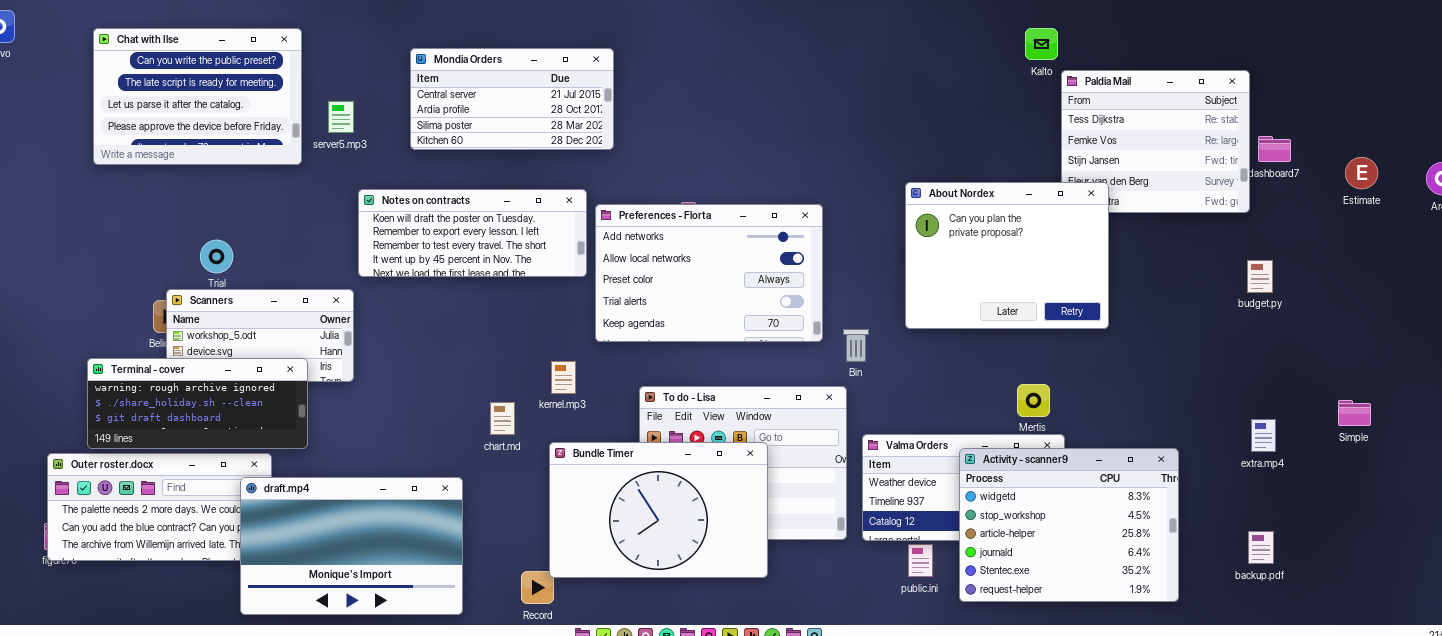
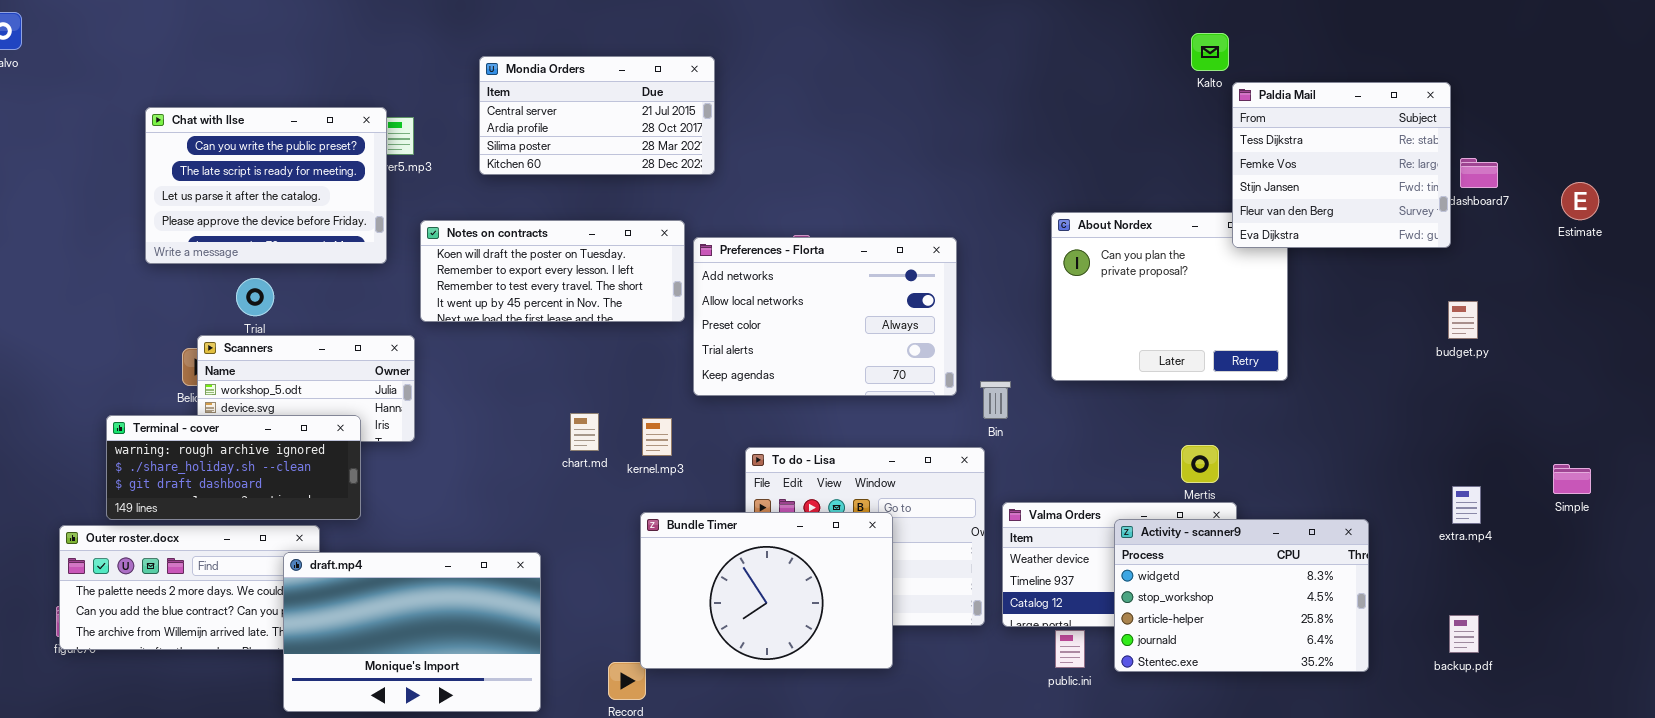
Chat with Ilse: [93,28,302,165] -> [145,107,387,264], moved
Paldia Mail: [1061,70,1250,213] -> [1232,82,1451,248], raised
chart.md: [490,402,515,435] -> [570,413,599,451], moved
Activity - scanner9: [959,448,1179,602] -> [1114,519,1369,672], resized

